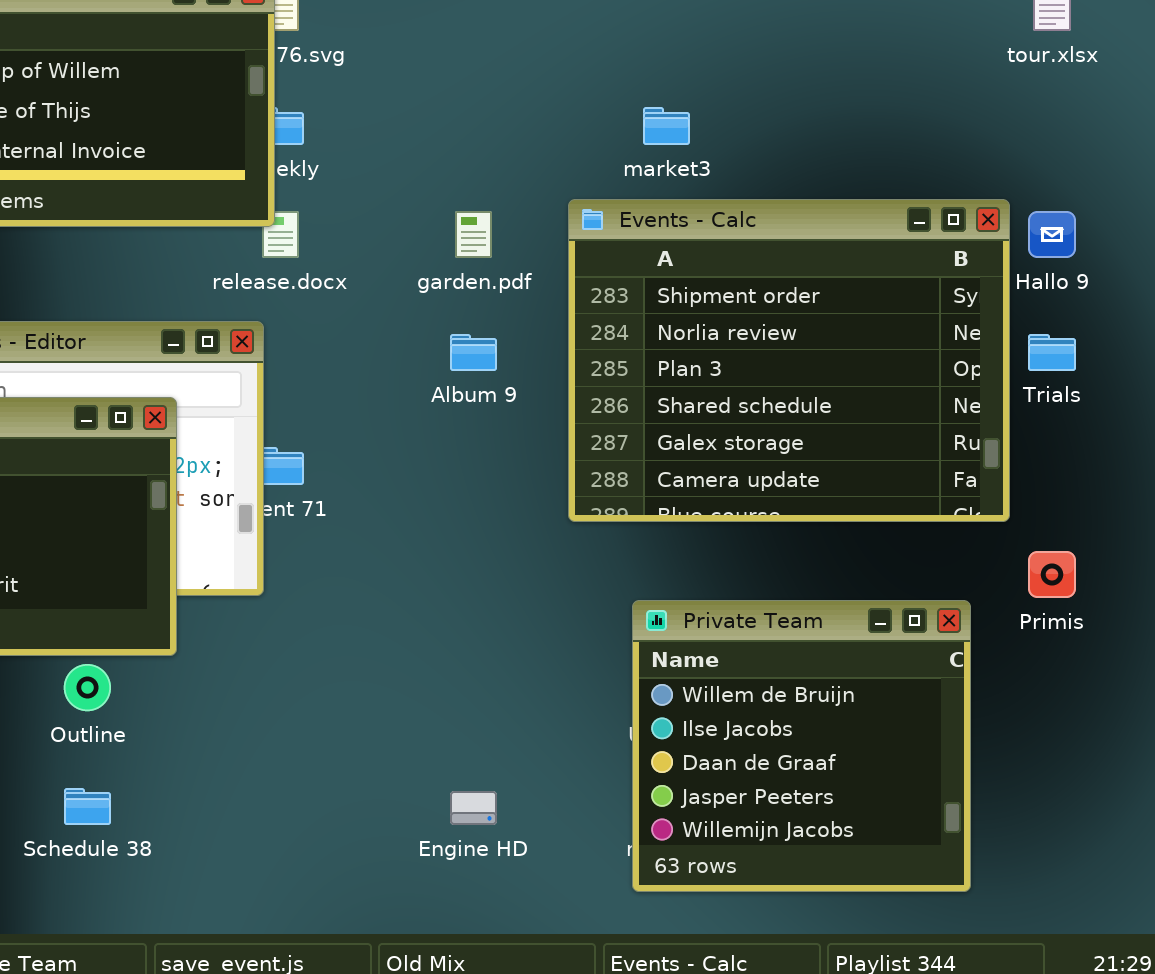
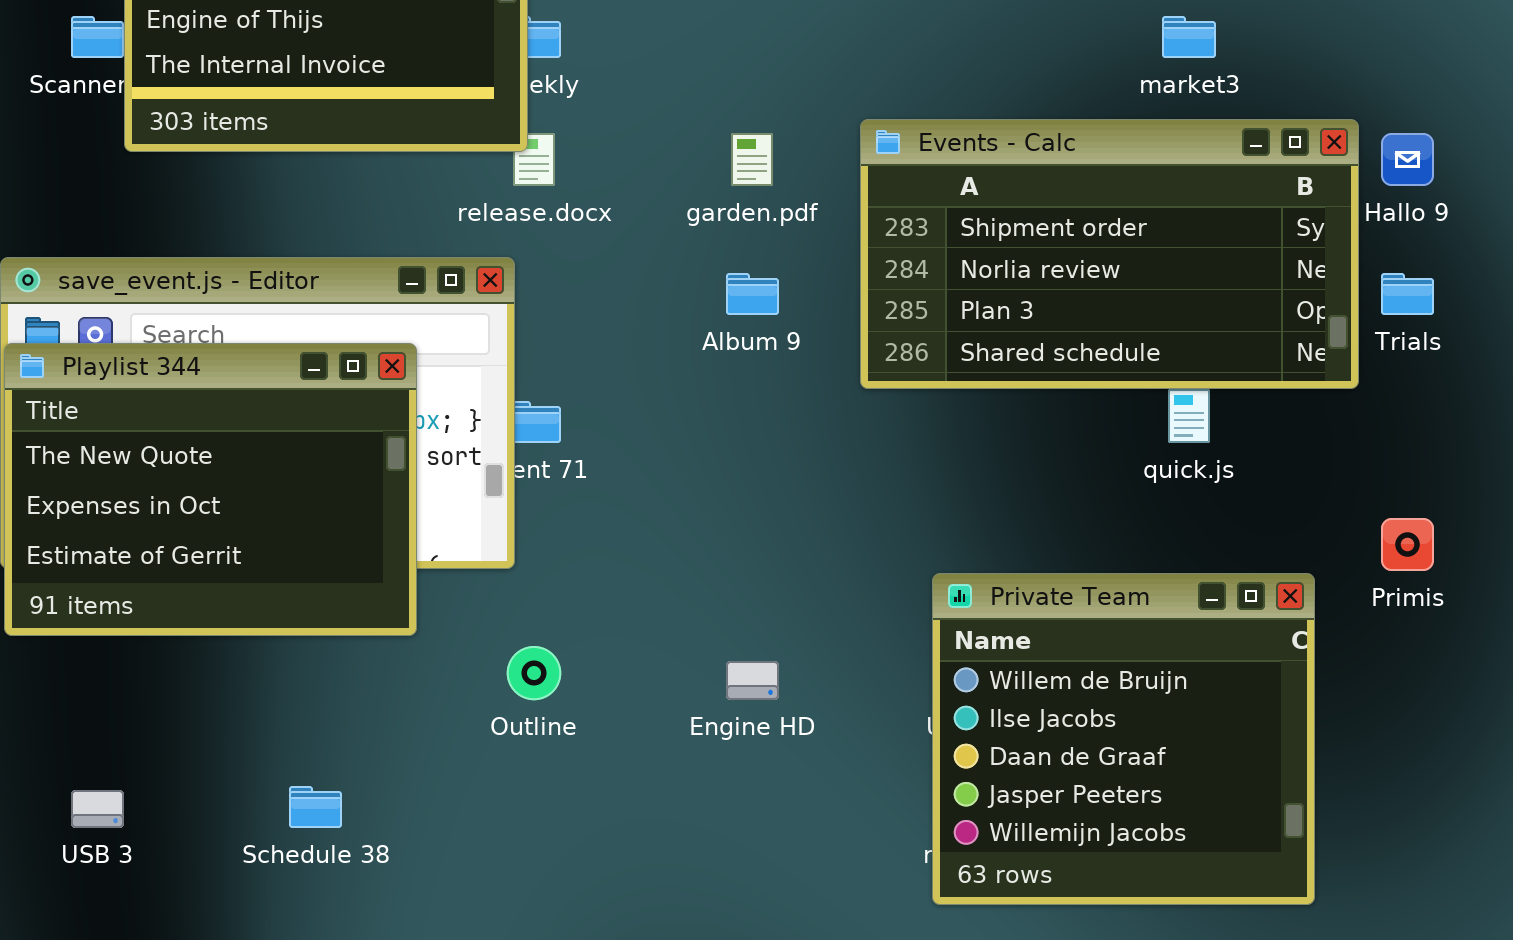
market3: [643,107,690,145] -> [1162,16,1216,58], moved
Events - Calc: [568,199,1010,522] -> [860,119,1359,389], resized
Outline: [64,664,111,711] -> [507,646,561,700], moved
Engine HD: [450,791,497,825] -> [726,661,779,700], moved

